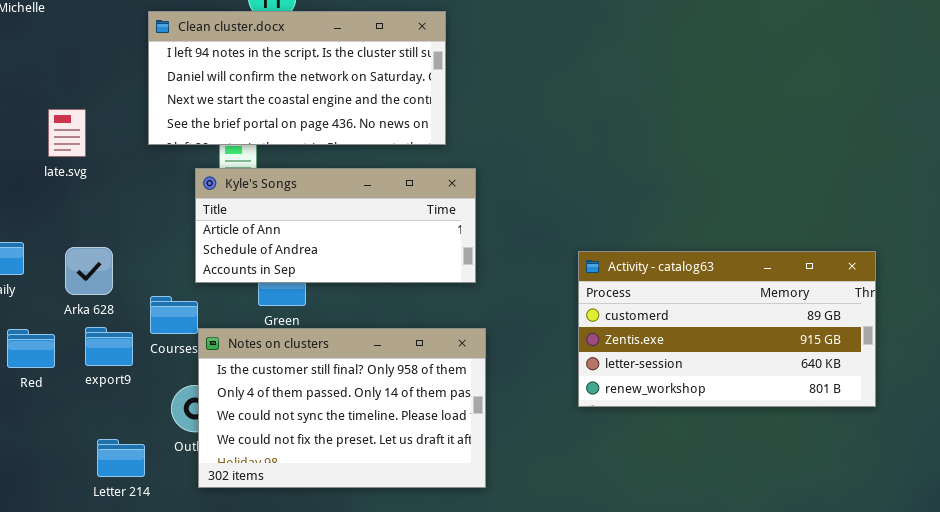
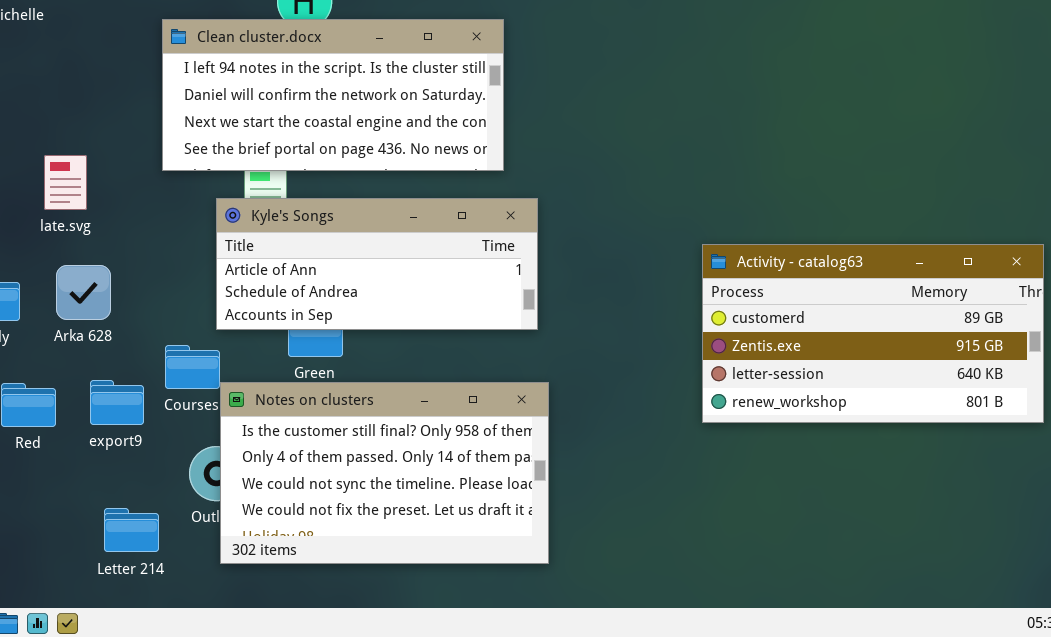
late.svg: [48,109,86,157] -> [44,155,87,210], moved
Arka 628: [65,247,113,295] -> [56,265,111,320], moved
Activity - catalog63: [578,251,876,407] -> [702,244,1044,423], moved

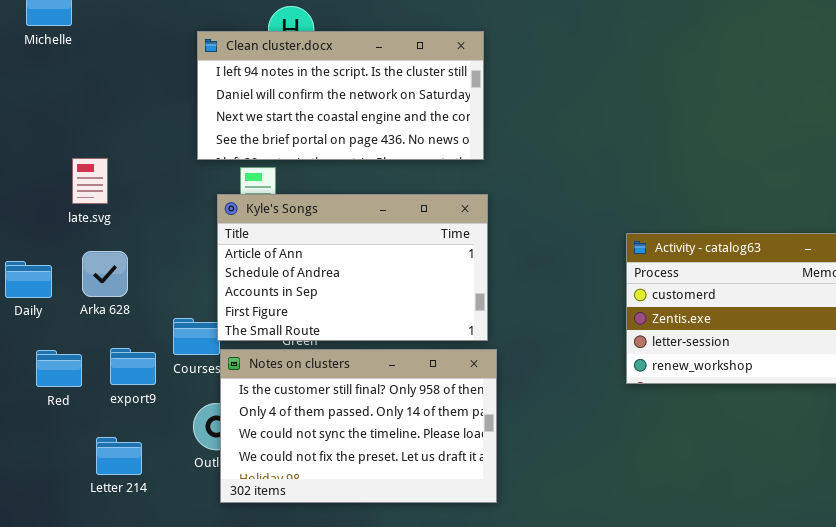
Clean cluster.docx: [162,19,504,171] -> [197,31,484,160], moved
Kyle's Songs: [216,198,538,330] -> [217,194,488,341], resized
Letter 214: [104,508,159,552] -> [96,437,142,475], moved

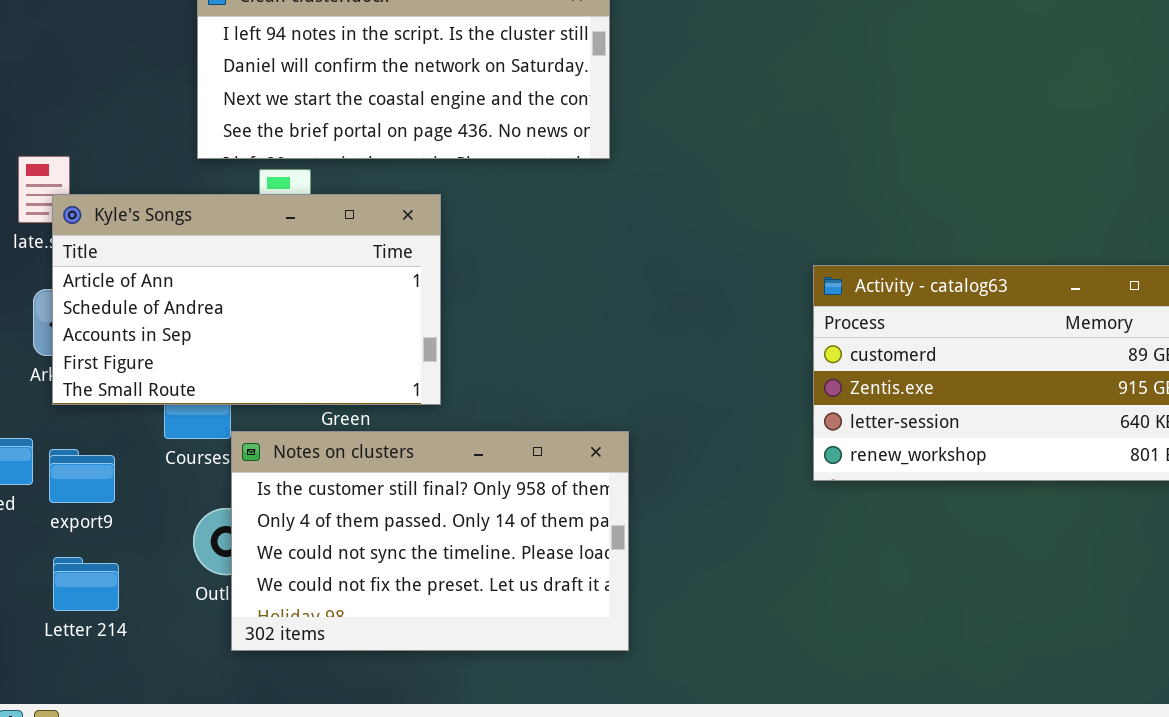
Kyle's Songs: [217,194,488,341] -> [52,194,441,405], moved
export9: [110,348,156,385] -> [49,449,115,503], moved

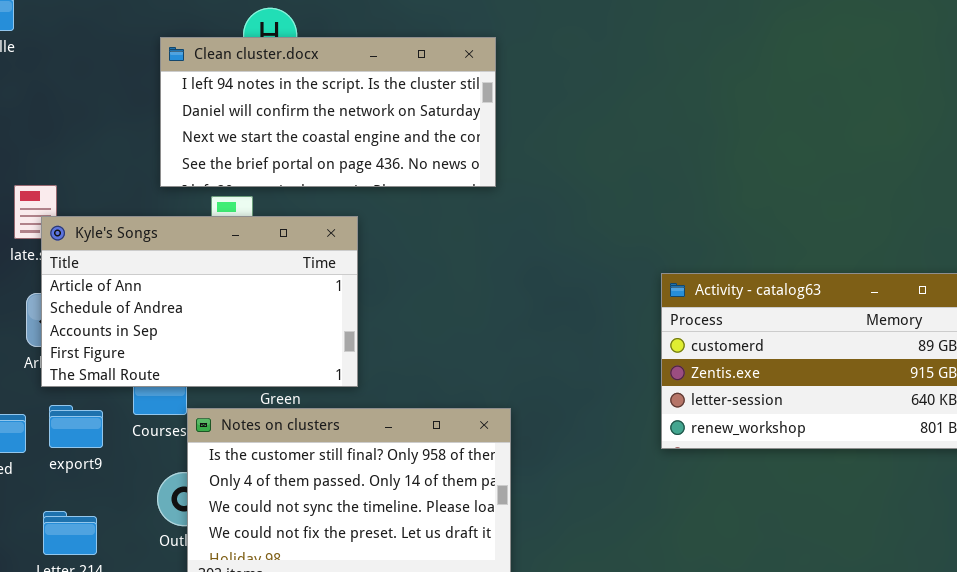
export9: [49,449,115,503] -> [49,405,103,448], moved

